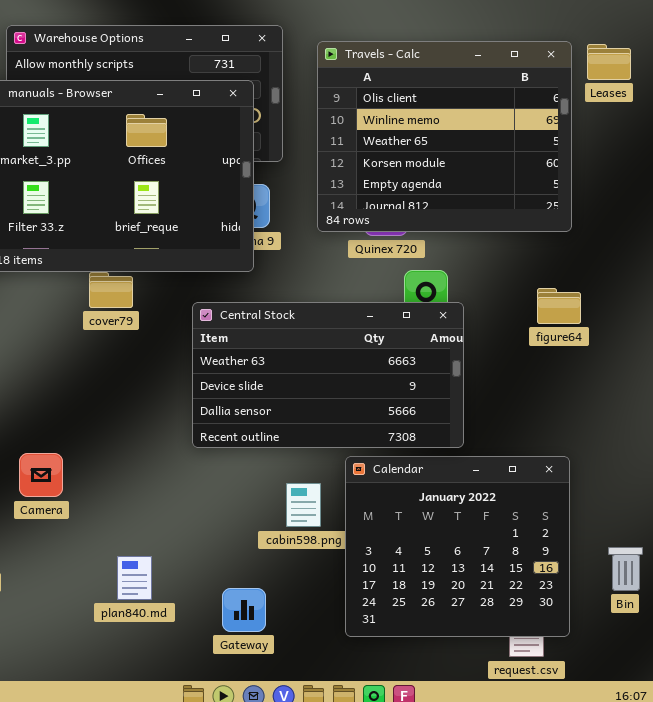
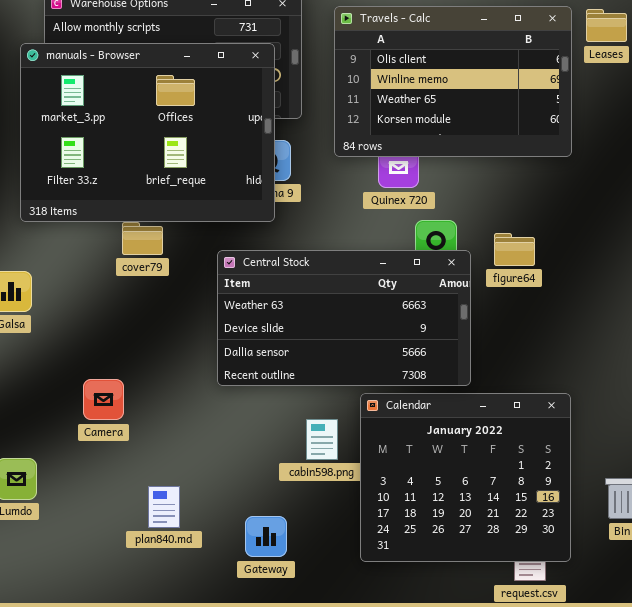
Travels - Calc: [317,41,572,232] -> [334,6,572,157], resized
figure64: [537,288,581,324] -> [494,233,535,266], moved
Camera: [19,453,63,497] -> [83,379,124,420], moved

